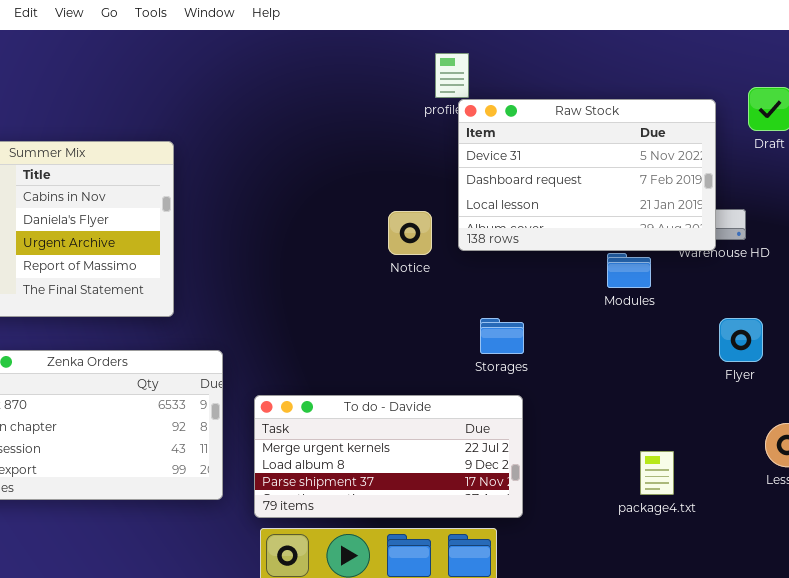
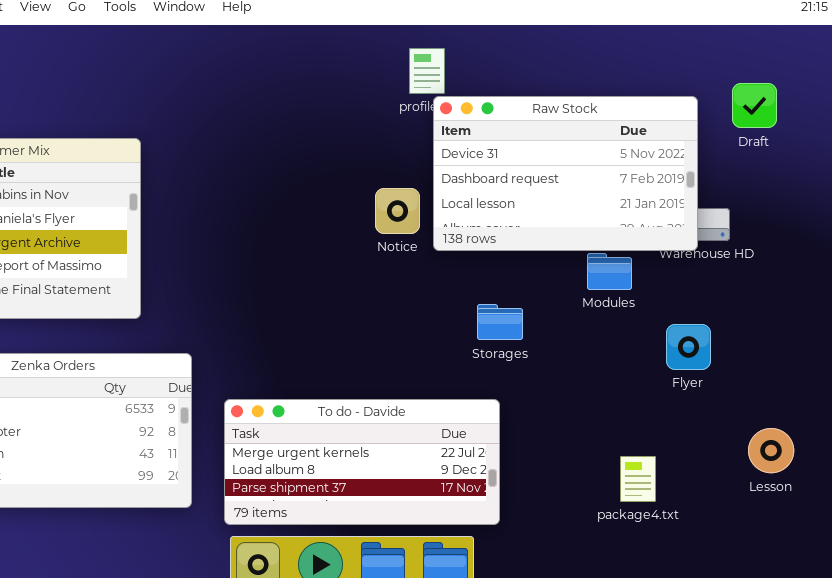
Notice: [388,211,432,255] -> [375,188,420,234], moved
Storages: [480,318,524,354] -> [477,304,523,340], moved
Flyer: [719,318,763,362] -> [666,324,711,370], moved

